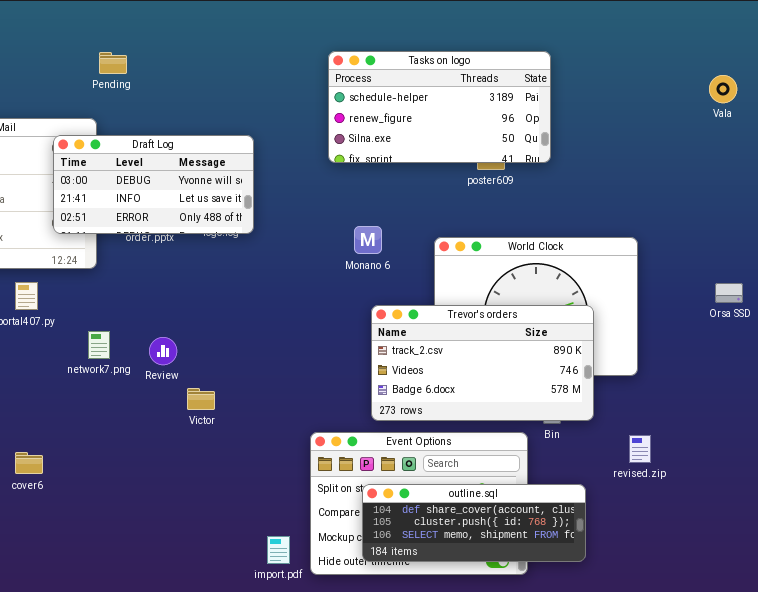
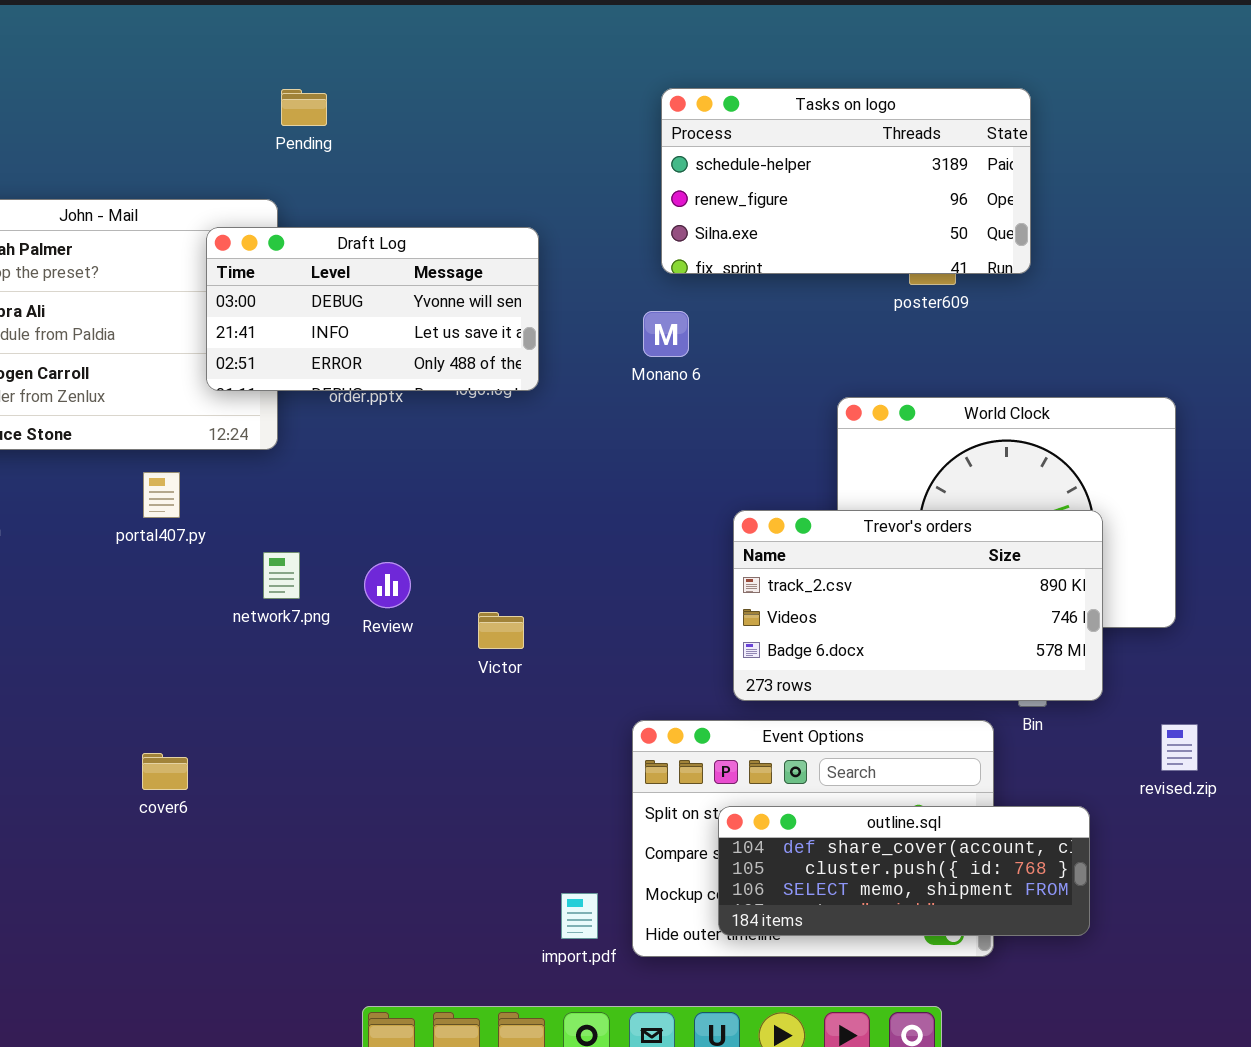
Monano 6: [354,226,382,254] -> [643,311,689,357], moved
Victor: [187,388,215,410] -> [478,612,524,649], moved

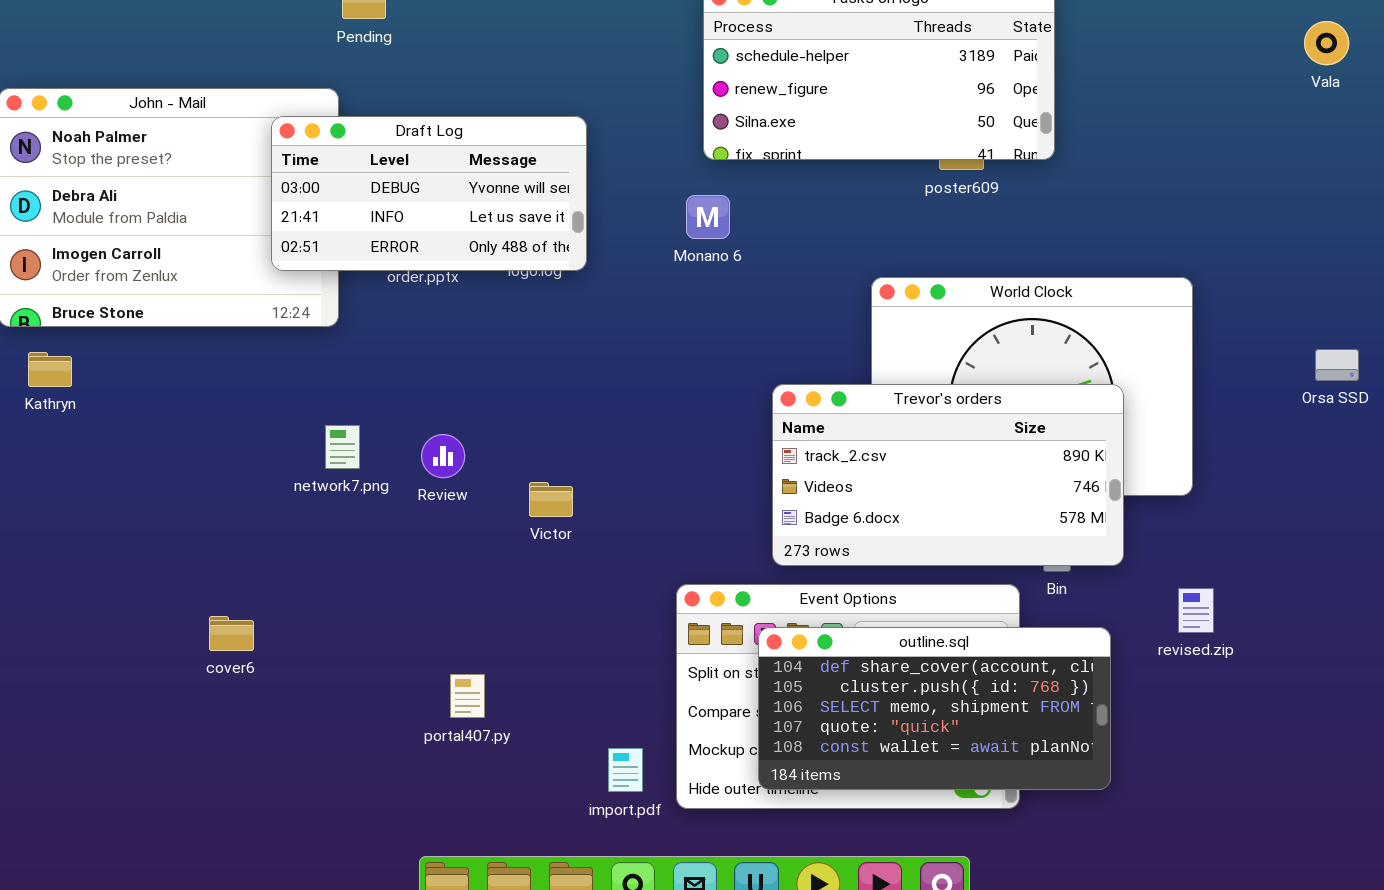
portal407.py: [143,472,180,518] -> [450,674,485,718], moved
outline.sql: [718,806,1090,936] -> [758,627,1111,790], resized

